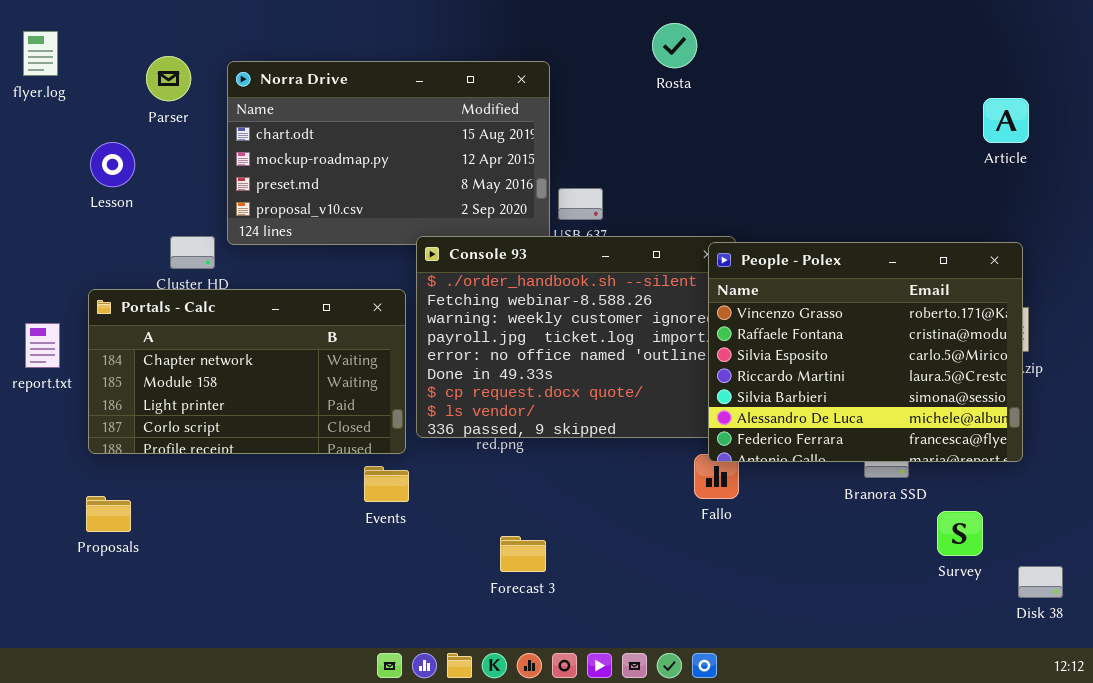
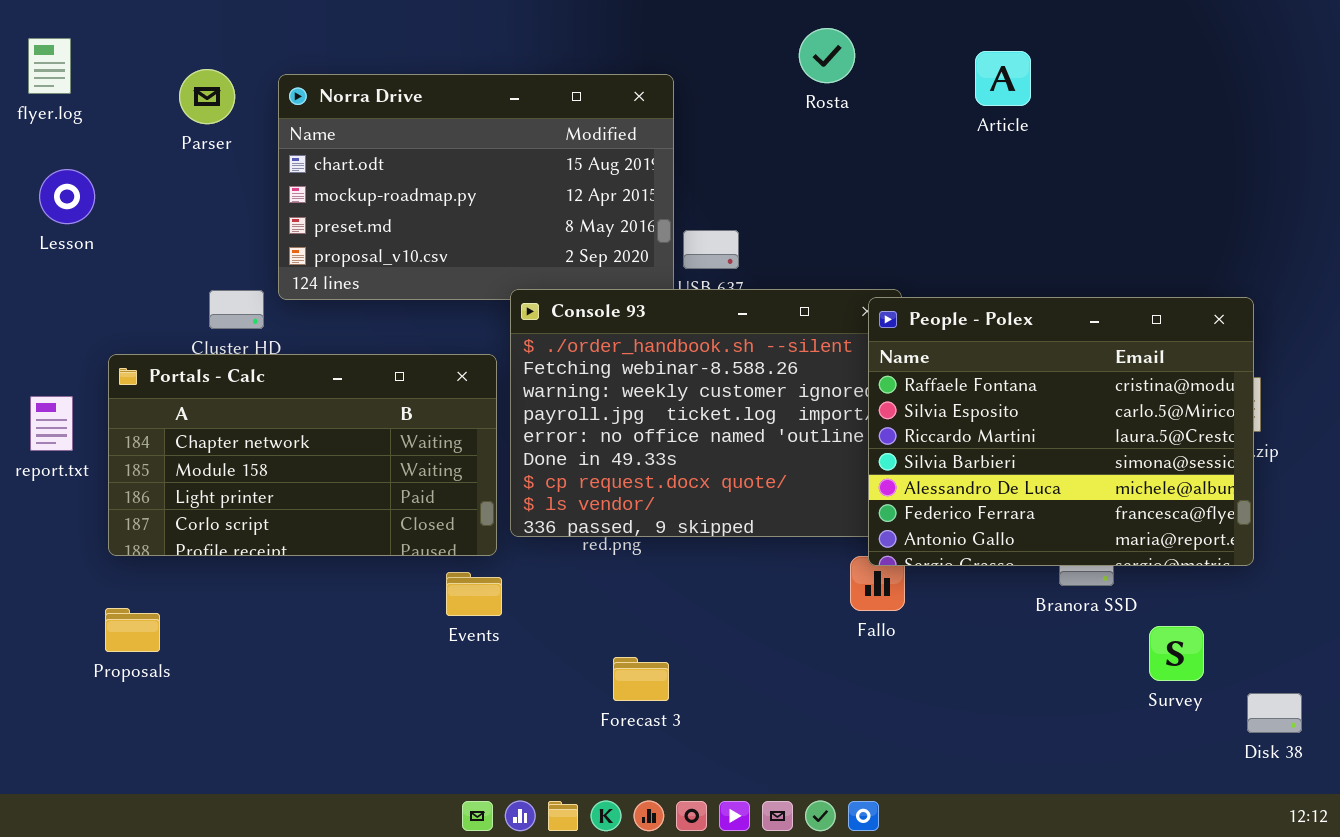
Article: [983,98,1029,143] -> [975,51,1031,106], moved
Lesson: [90,142,135,187] -> [39,169,95,224], moved
People - Polex: [708,242,1023,462] -> [868,297,1254,566], scrolled down 1 row

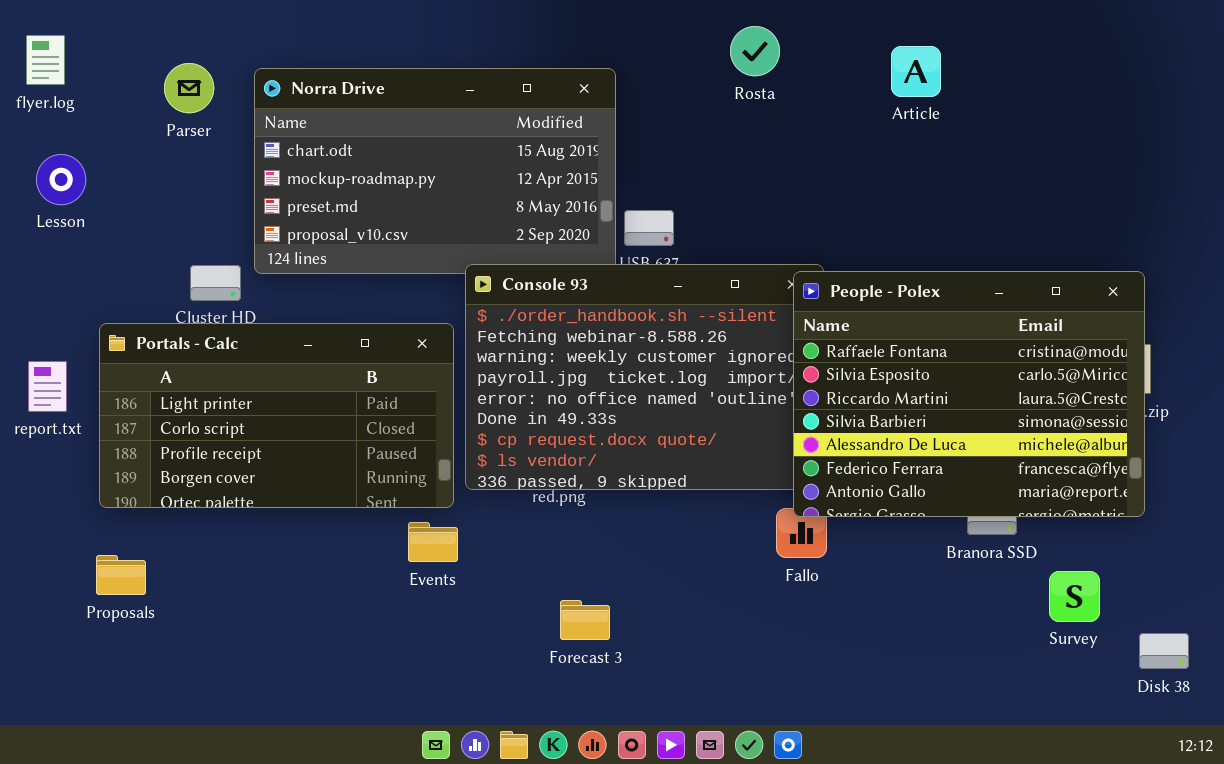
Portals - Calc: [108,354,497,556] -> [99,323,454,508], scrolled down 2 rows

